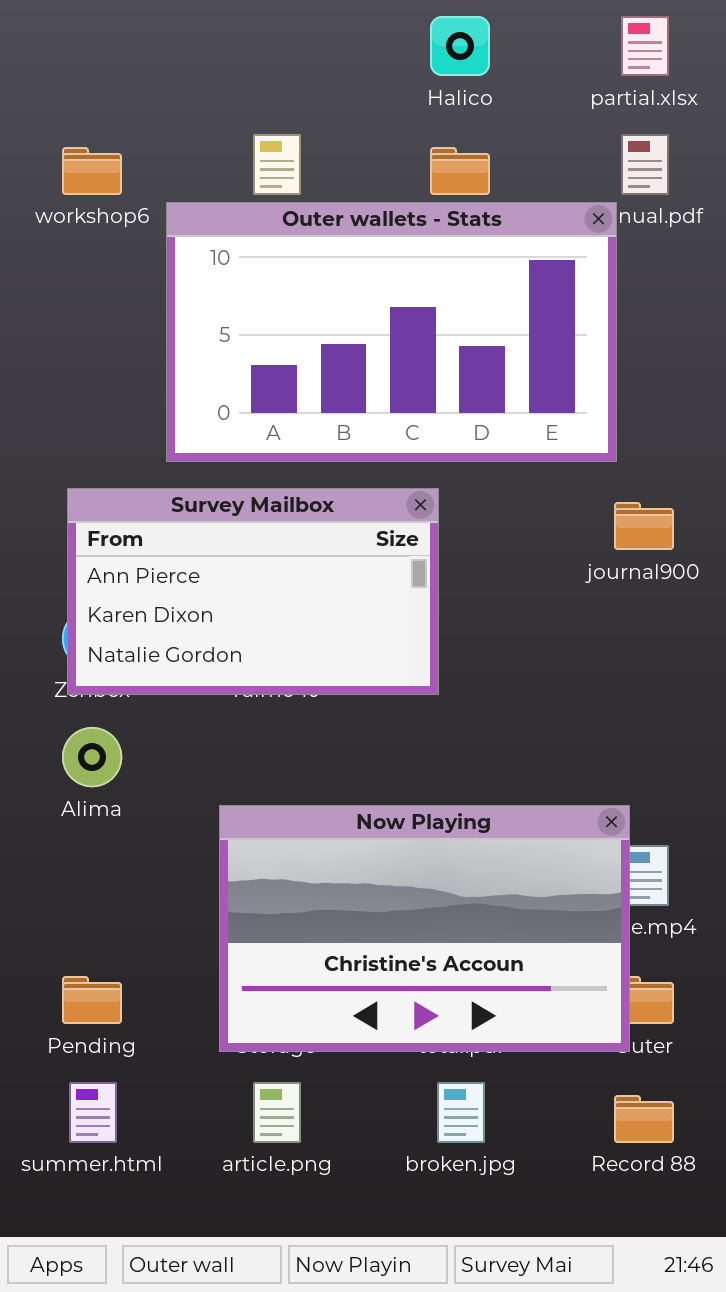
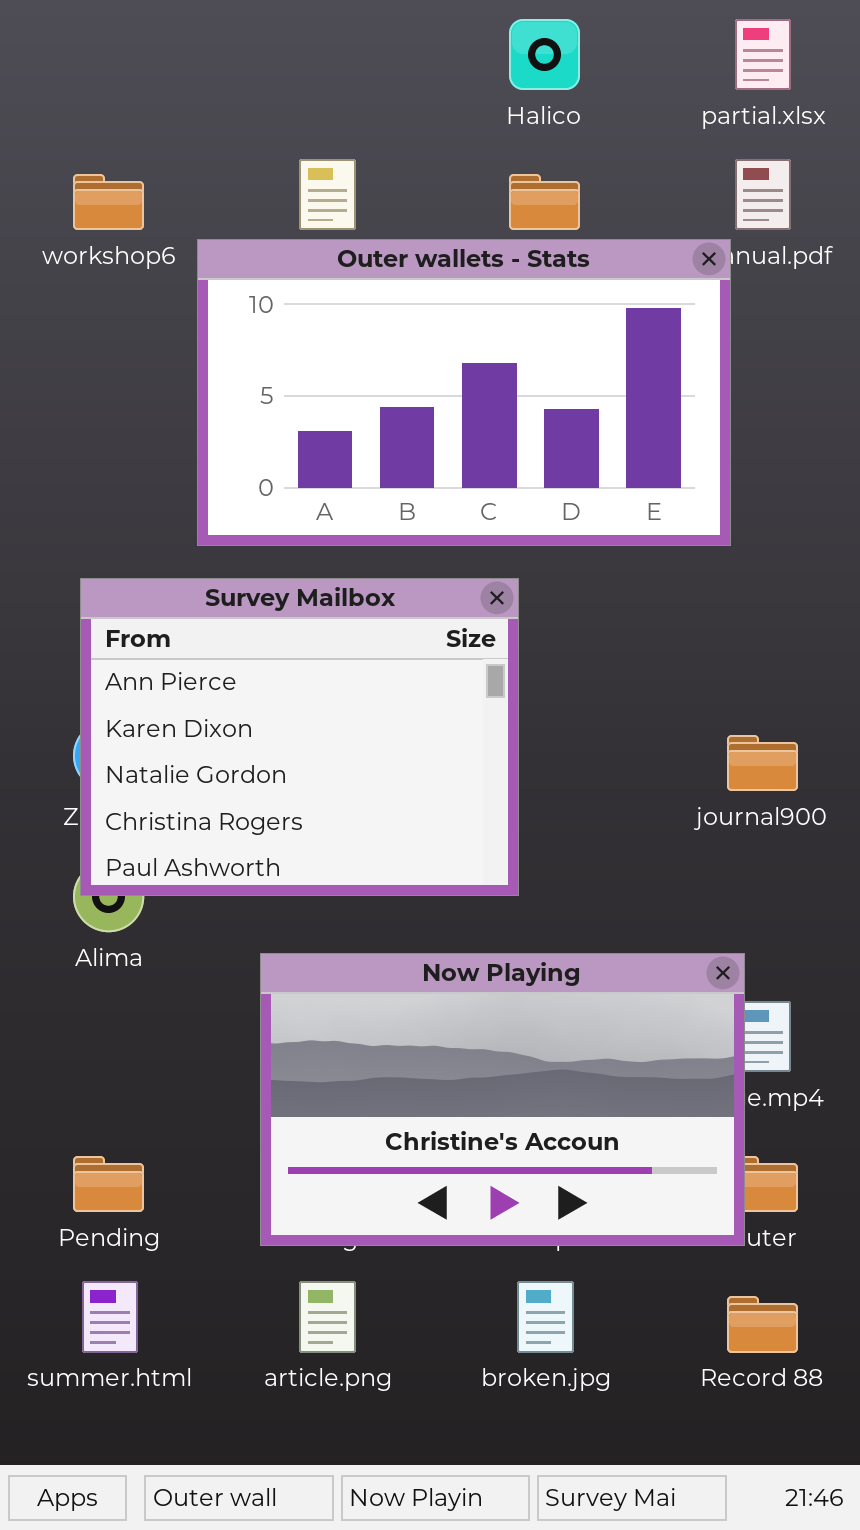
Survey Mailbox: [67,488,439,695] -> [80,578,519,896], resized
journal900: [614,502,674,550] -> [727,735,798,791], moved

